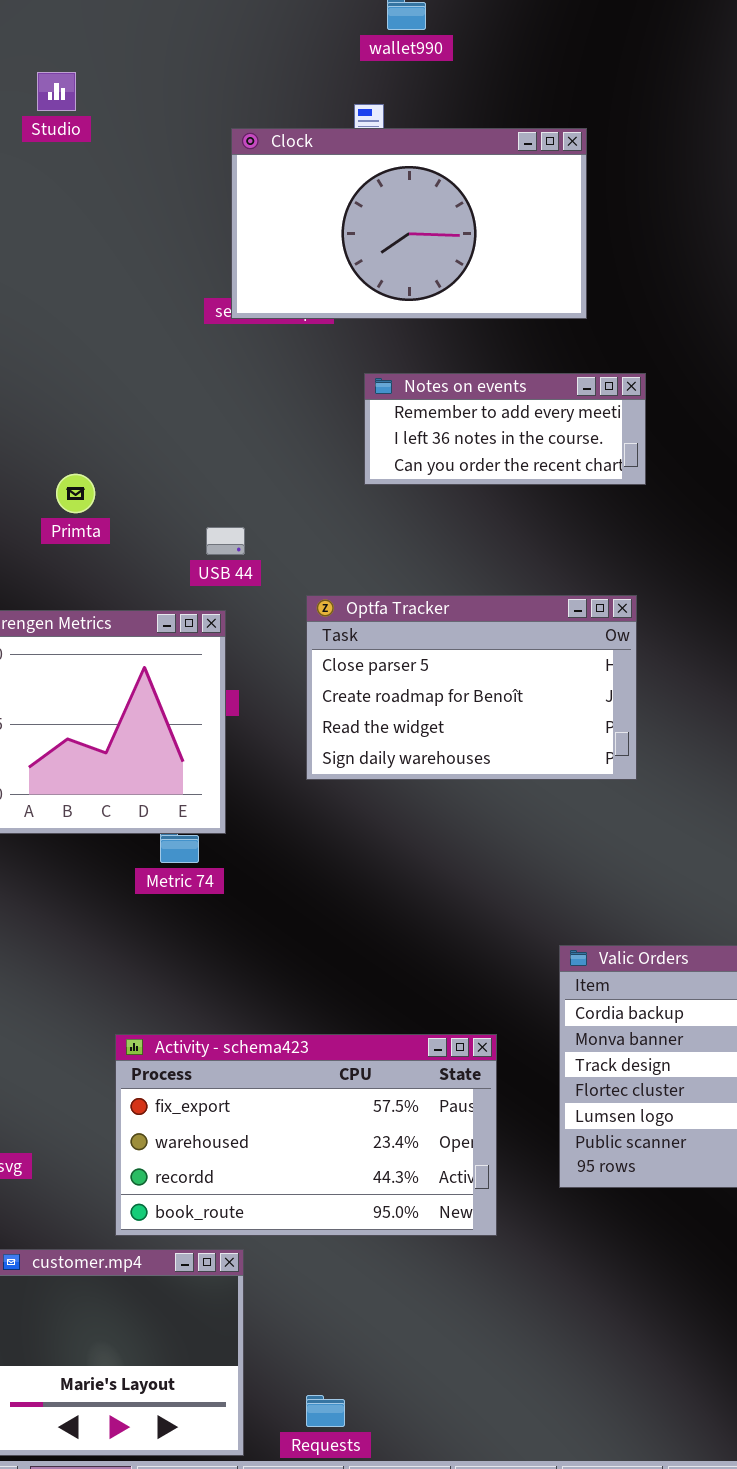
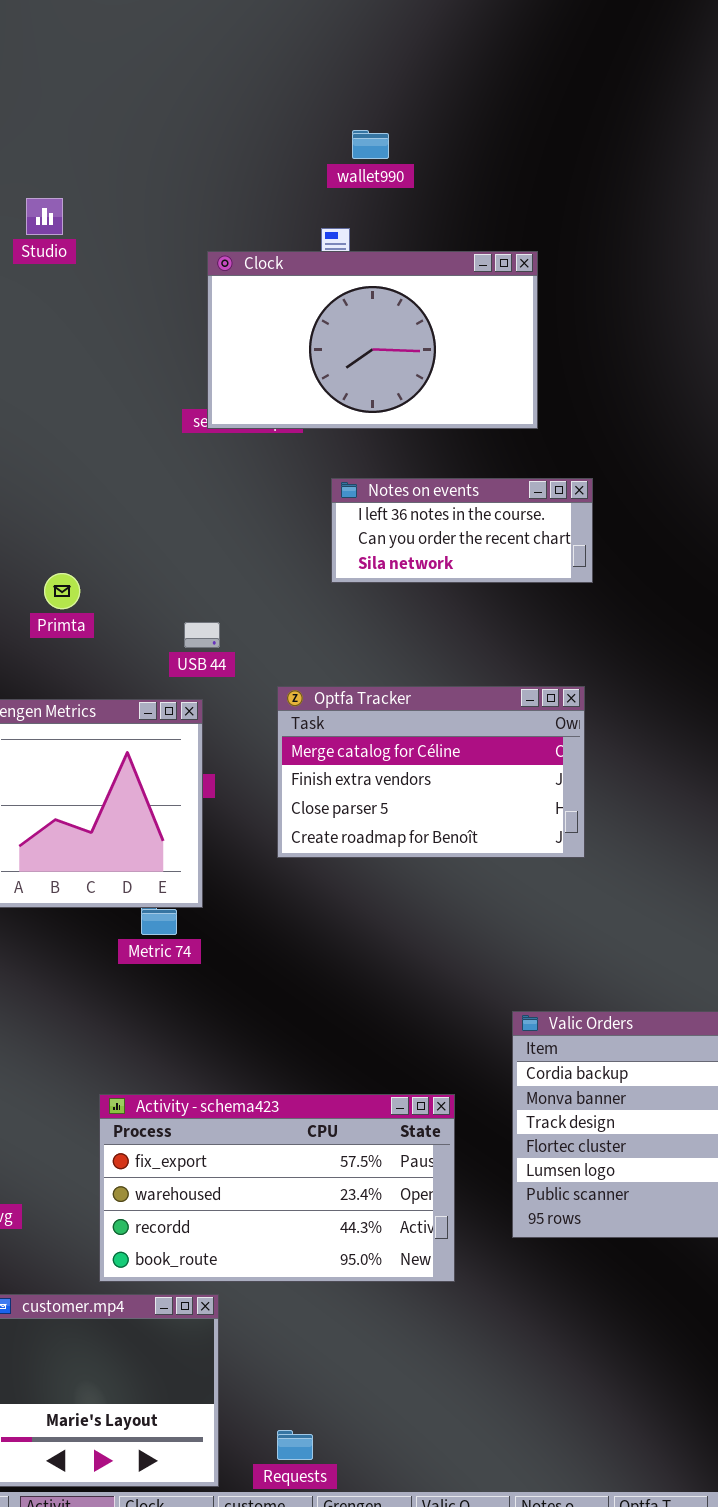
Notes on events: [364,373,646,485] -> [331,478,593,583], scrolled down 1 row
Optfa Tracker: [306,595,637,780] -> [277,686,585,858], scrolled up 2 rows

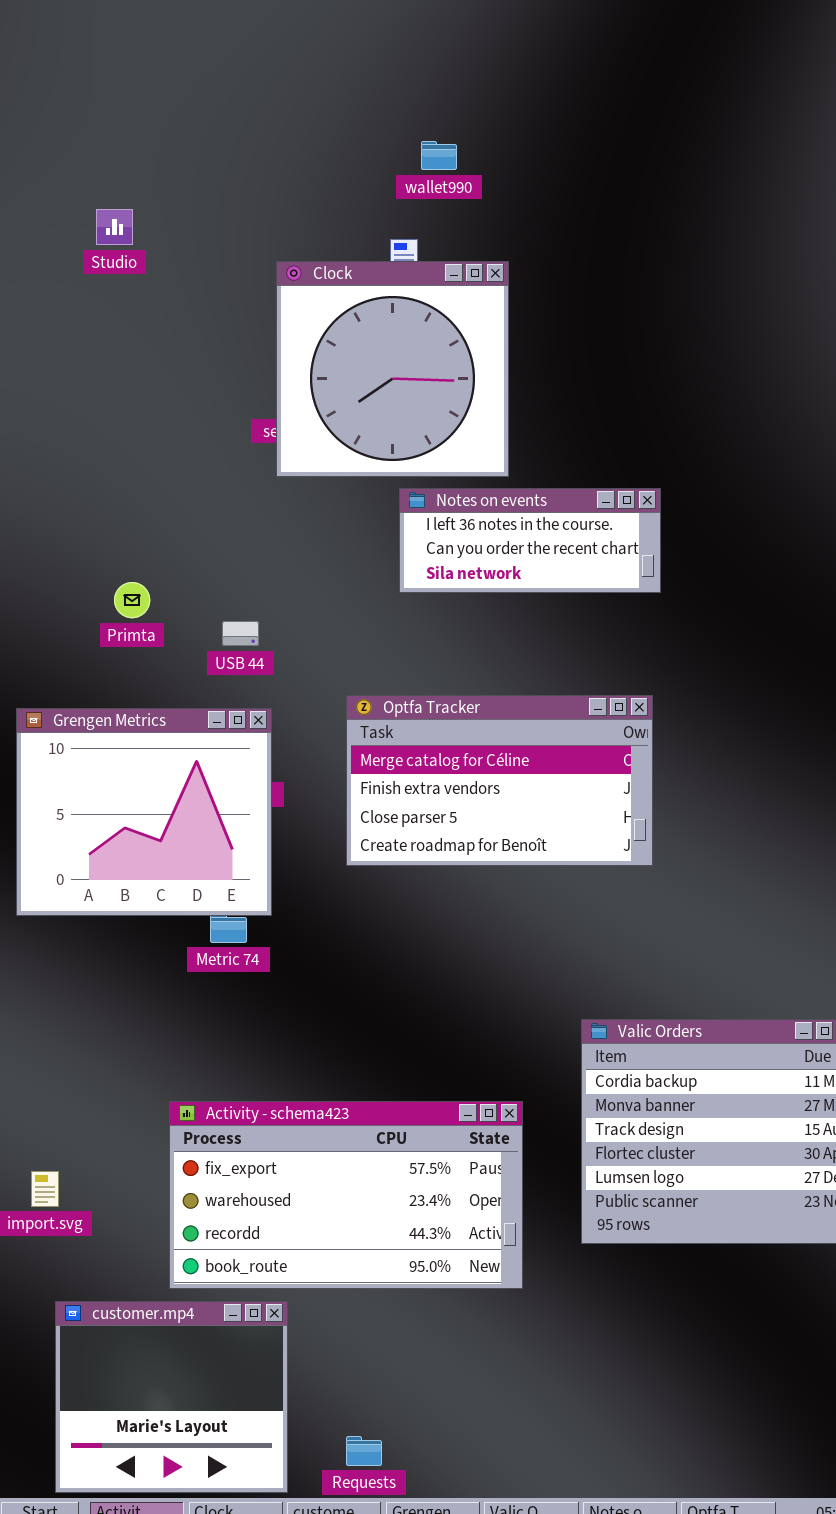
Clock: [207,251,538,429] -> [276,261,509,477], resized
USB 44: [184,622,220,648] -> [222,621,259,646], moved

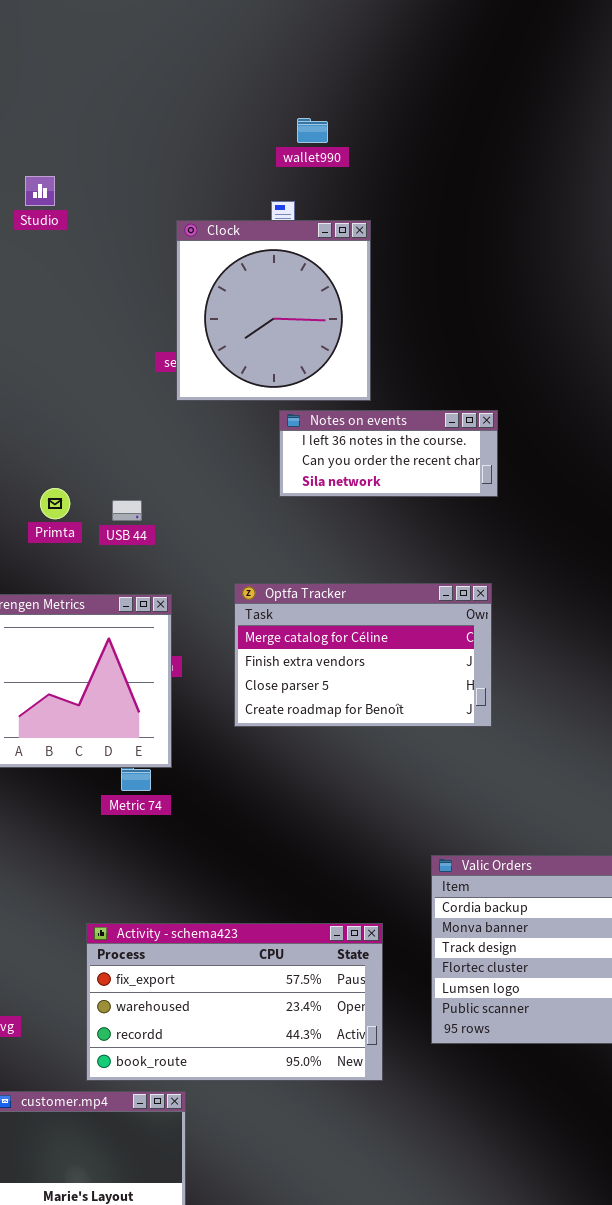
USB 44: [222,621,259,646] -> [112,500,142,521], moved

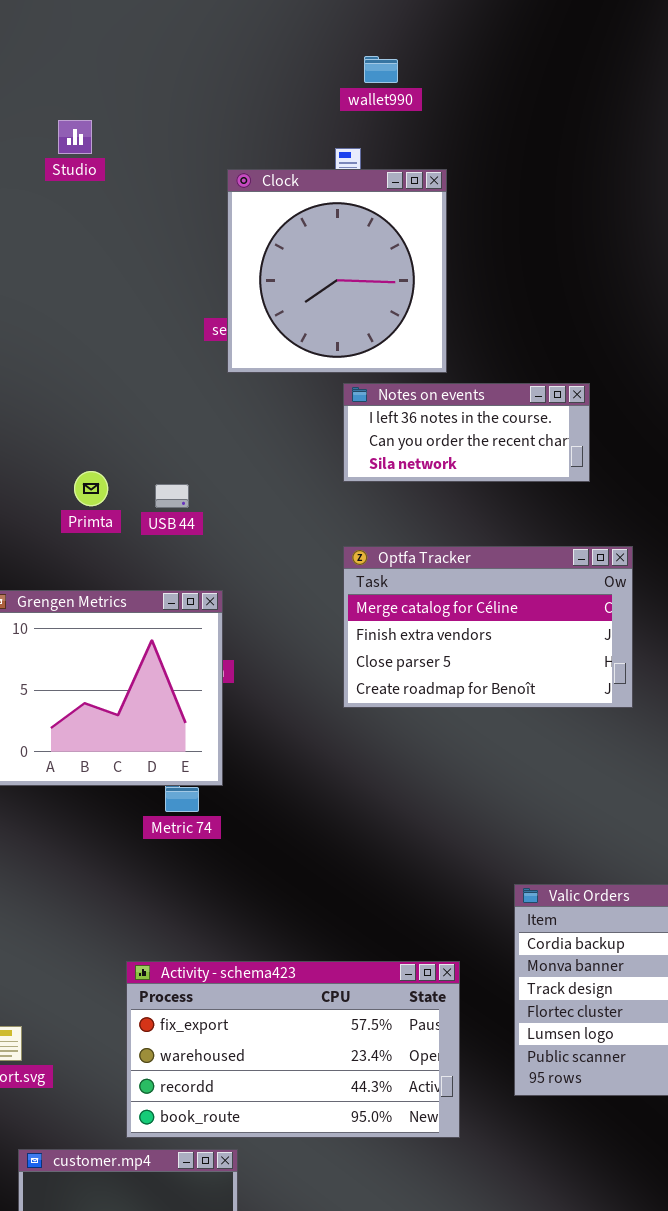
Optfa Tracker: [234,583,492,727] -> [343,546,633,708], moved

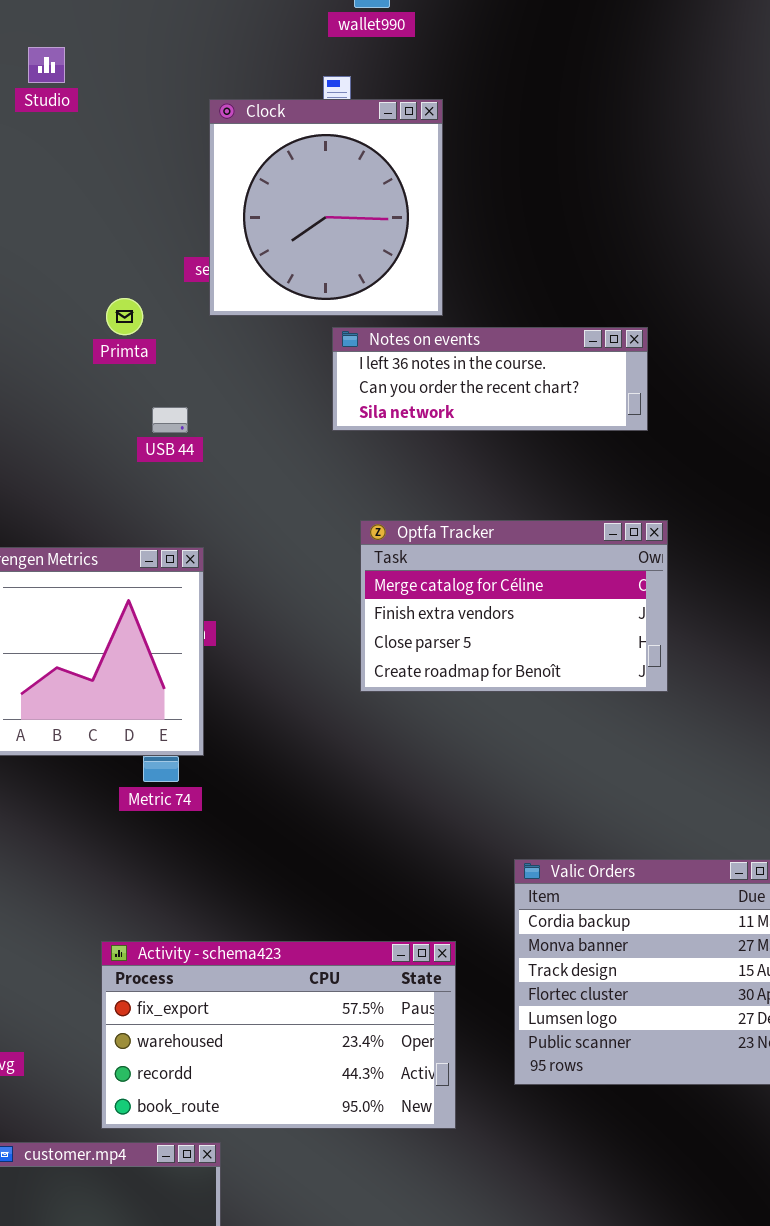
Notes on events: [343,383,590,482] -> [332,327,648,431], resized
Primta: [74,471,108,506] -> [106,298,143,335], moved
USB 44: [155,484,189,508] -> [152,407,188,433], moved
Optfa Tracker: [343,546,633,708] -> [360,520,668,692], moved

